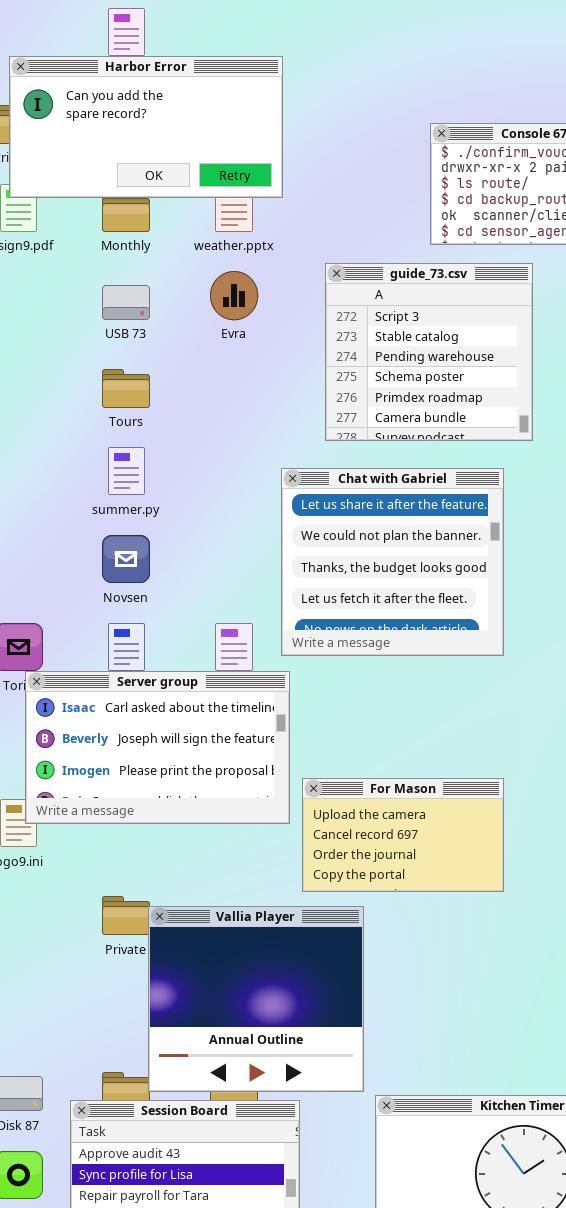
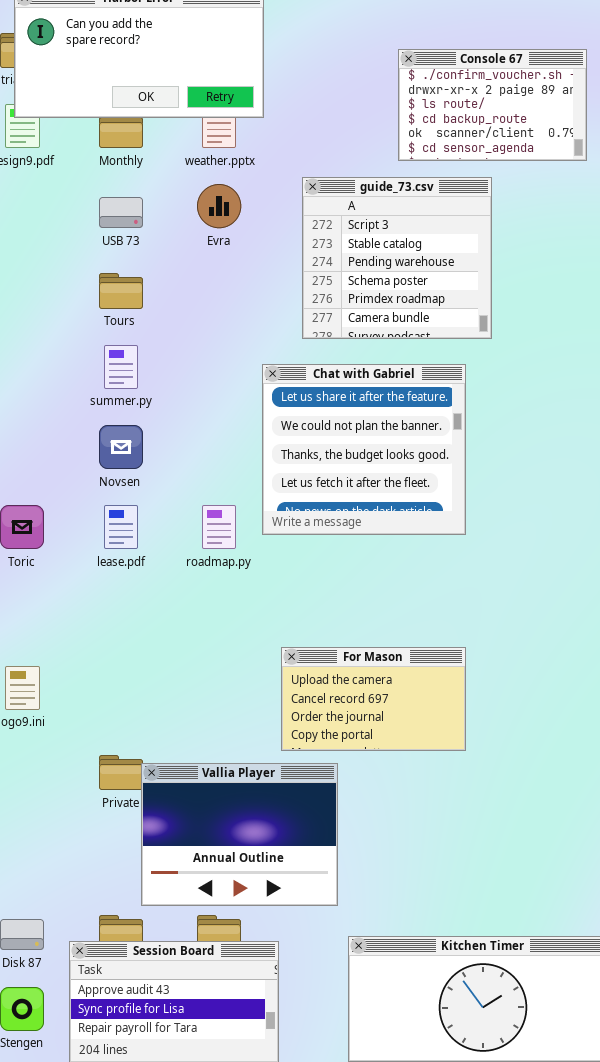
Server group: [25,671,290,824] -> none, closed
Vallia Player: [148,906,364,1092] -> [141,763,338,906], resized

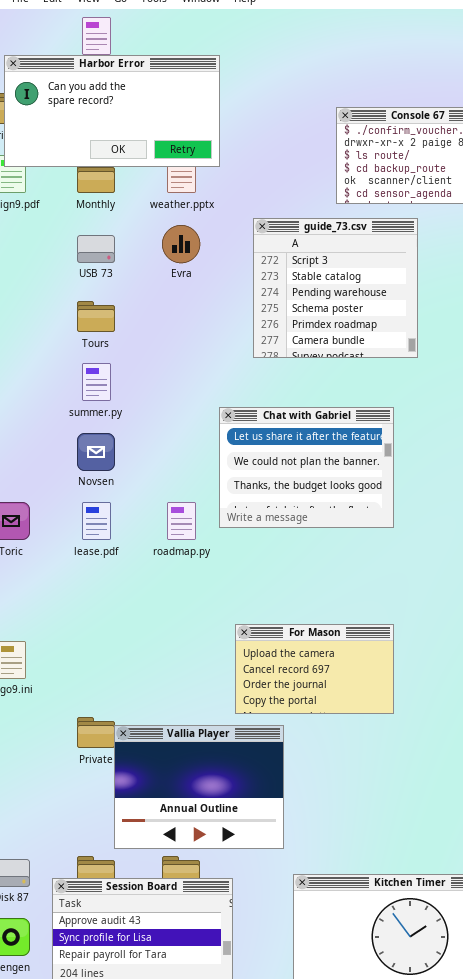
Chat with Gabriel: [262,364,466,535] -> [219,407,394,528], resized

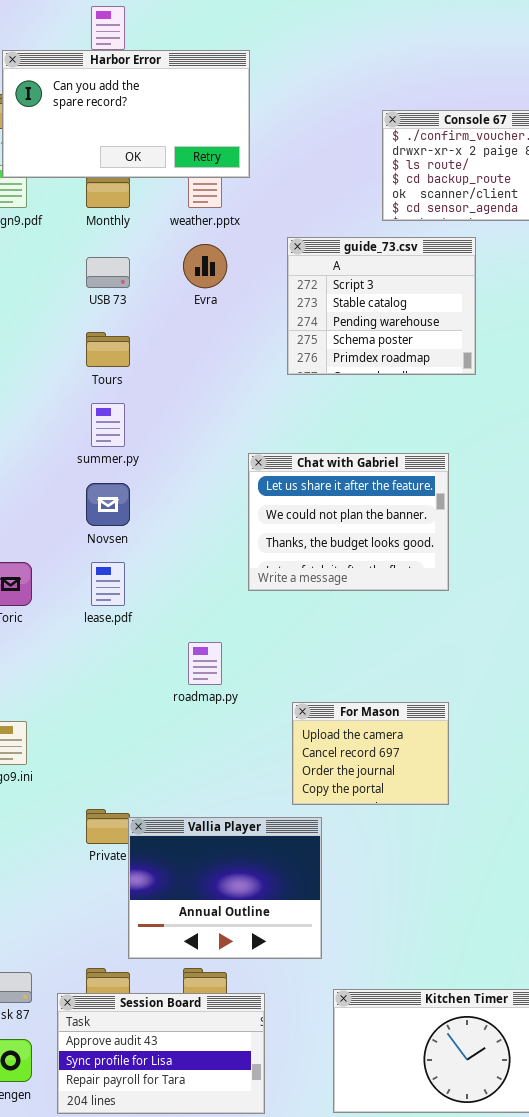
guide_73.csv: [253,218,418,358] -> [287,237,476,375], resized
roadmap.py: [167,502,196,540] -> [188,642,222,685], moved
For Mason: [235,624,394,714] -> [292,702,449,805], resized

